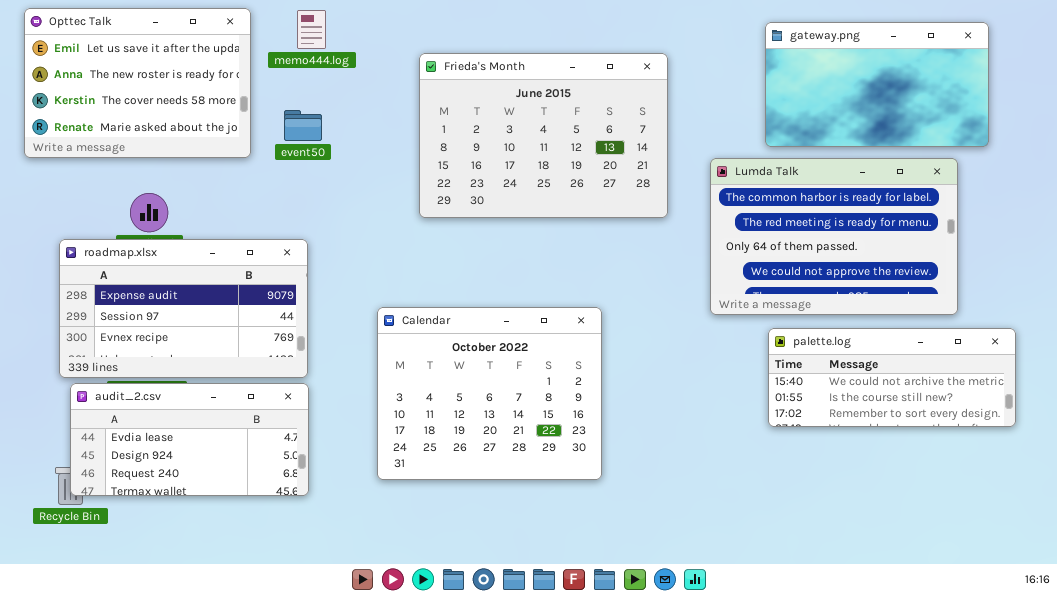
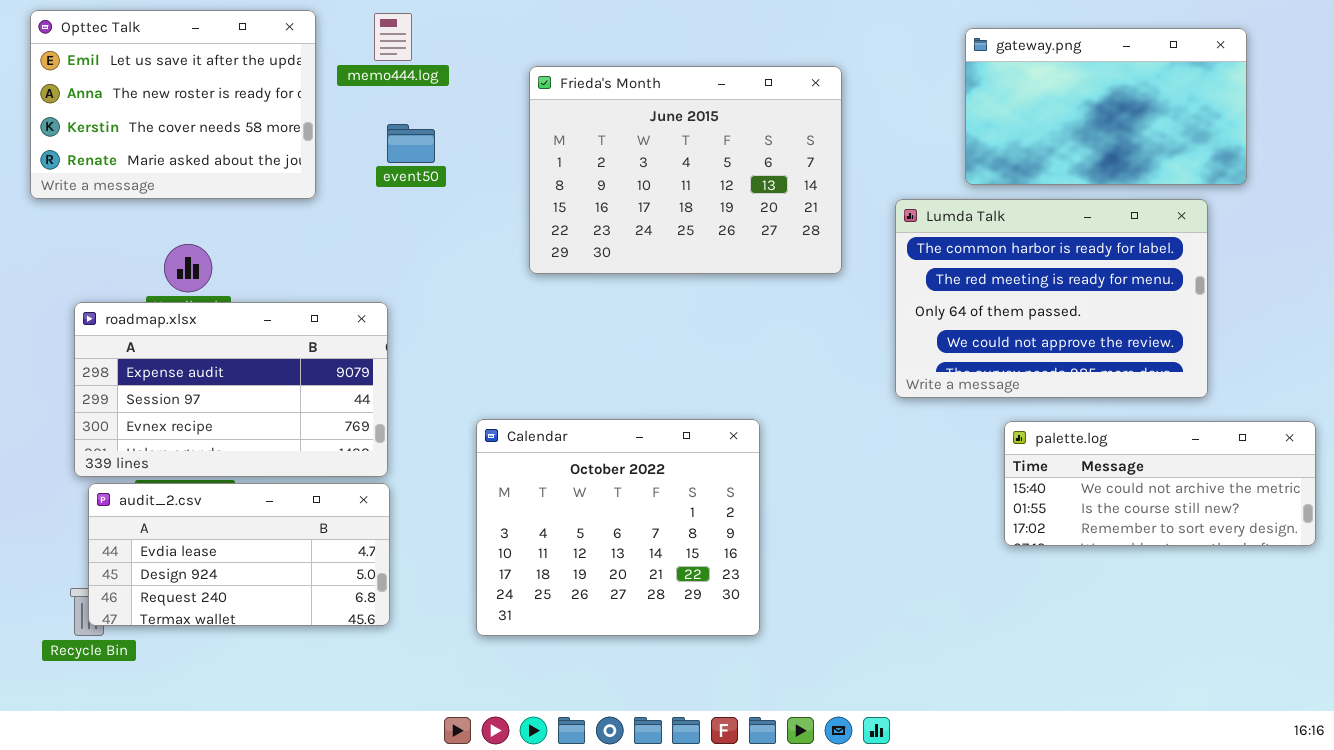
event50: [284,110,322,141] -> [387,124,435,163], moved
Calendar: [377,307,602,480] -> [476,419,760,636], moved
palette.log: [768,328,1016,427] -> [1004,421,1316,546], moved

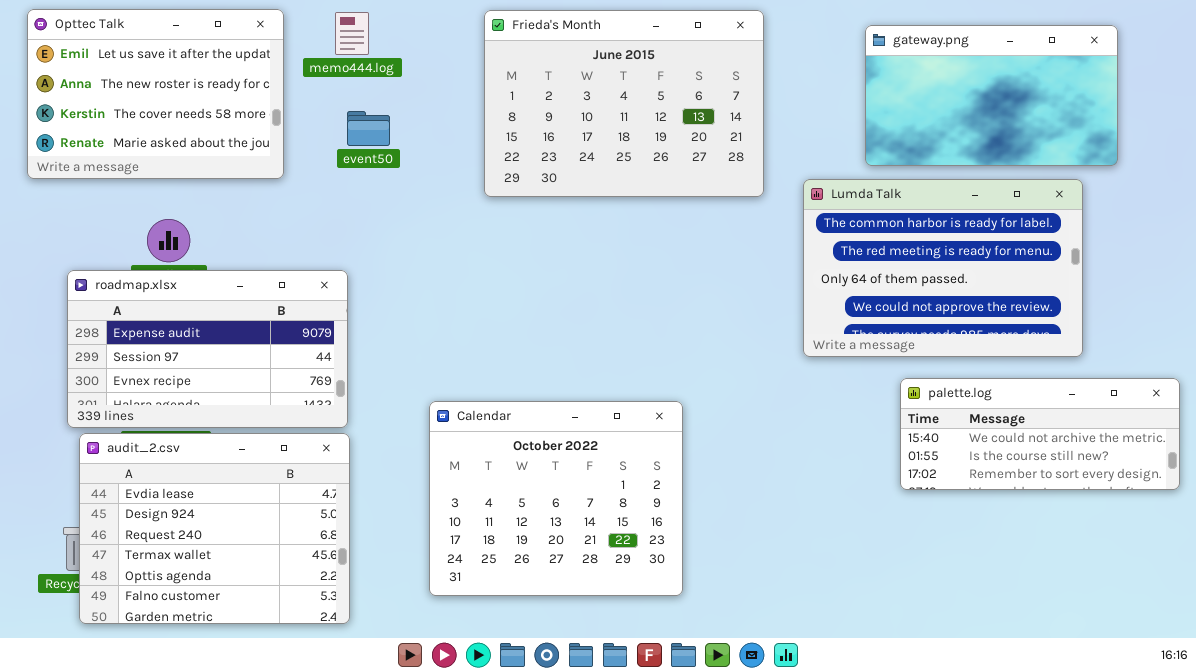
Frieda's Month: [529,66,842,274] -> [484,10,764,197], moved
Calendar: [476,419,760,636] -> [429,401,683,596], moved
audit_2.csv: [88,483,390,626] -> [79,433,350,624], resized

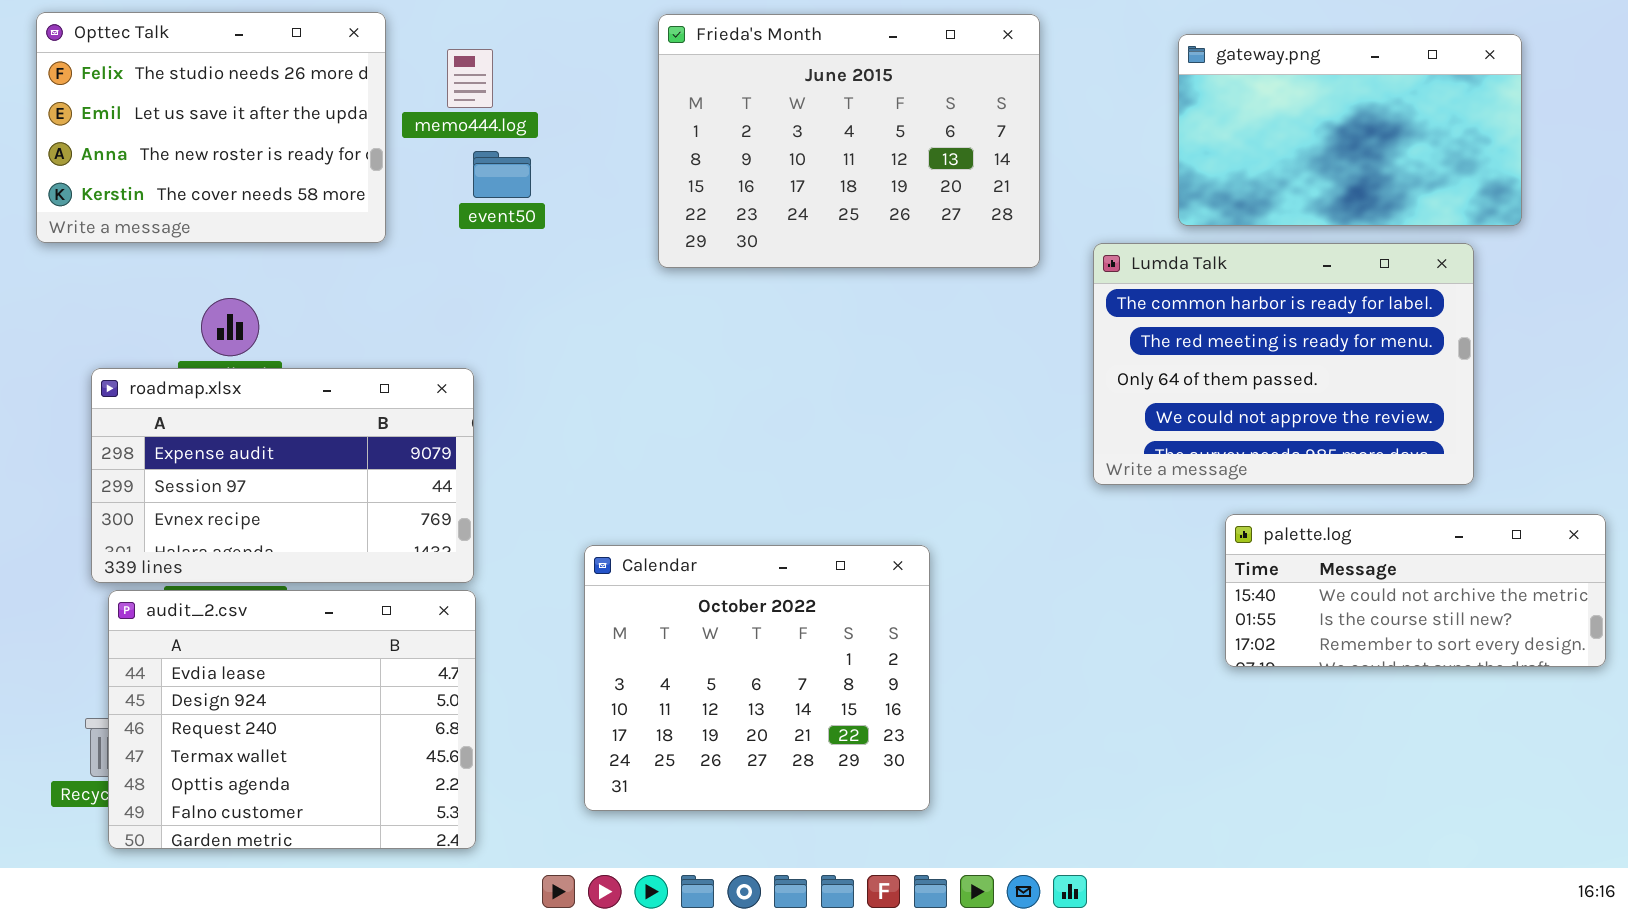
Opttec Talk: [27,9,284,179] -> [36,12,386,243], scrolled up 1 row
memo444.log: [335,12,369,55] -> [447,49,493,108], moved

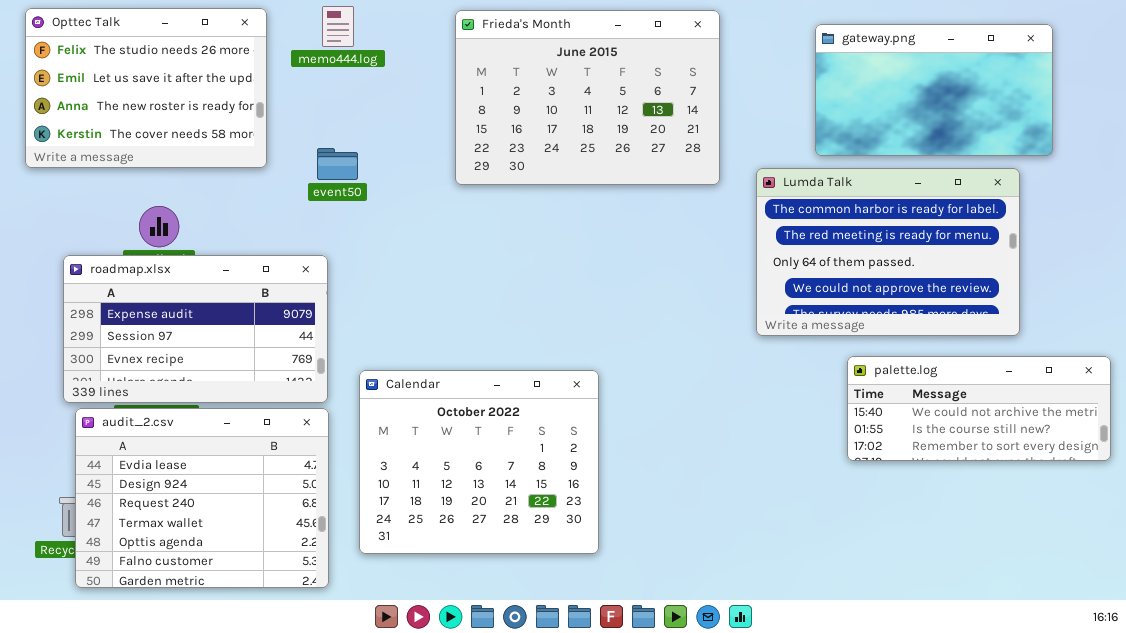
memo444.log: [447,49,493,108] -> [322,6,354,47], moved
event50: [473,151,531,198] -> [317,148,358,180], moved
Calendar: [584,545,930,811] -> [359,370,599,554], moved

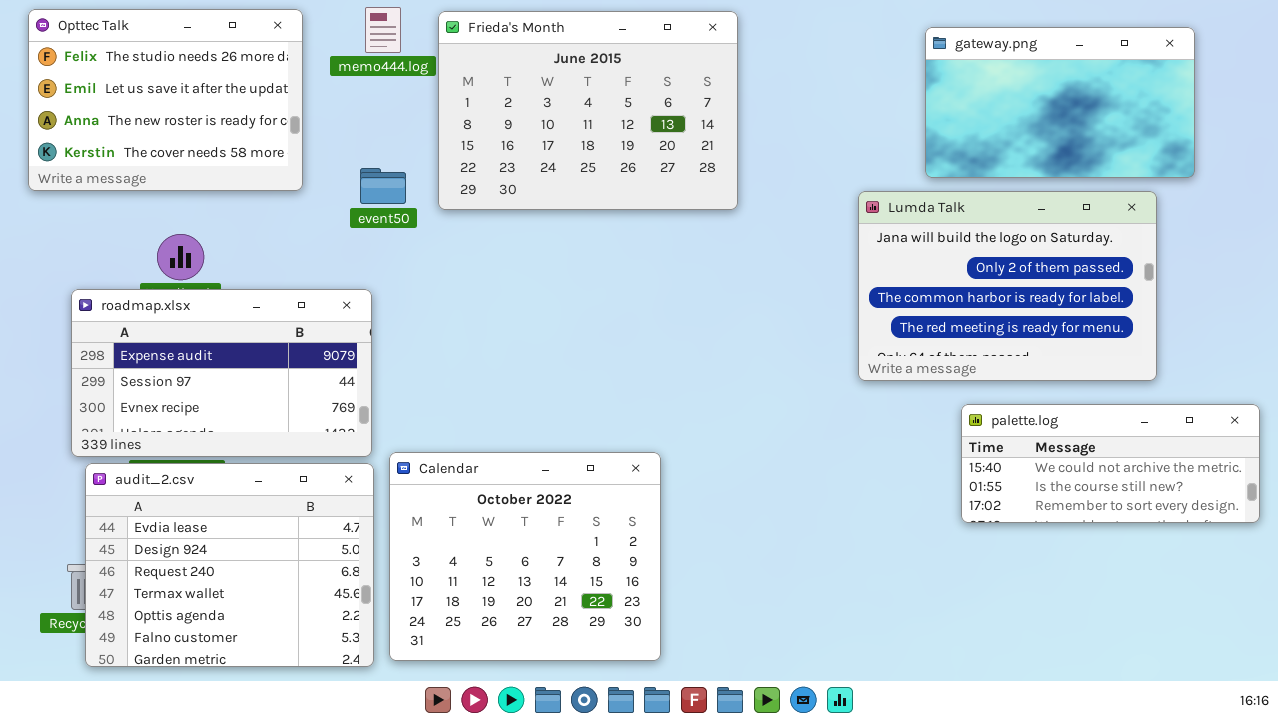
Frieda's Month: [455,10,720,185] -> [438,11,738,210], moved
Lumda Talk: [756,168,1020,336] -> [858,191,1157,381], scrolled up 2 rows
Calendar: [359,370,599,554] -> [389,452,661,661], moved

